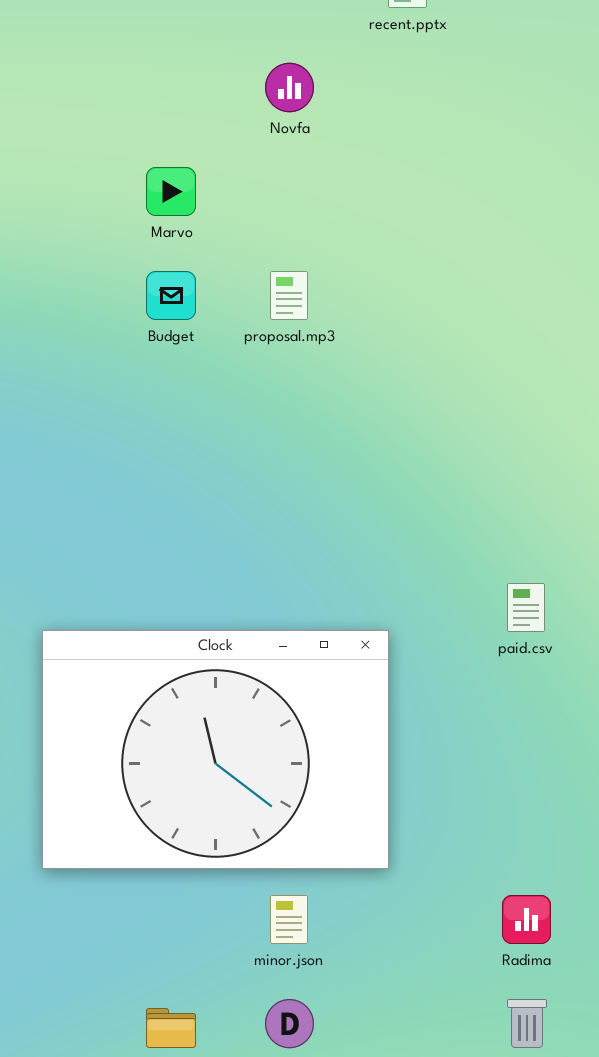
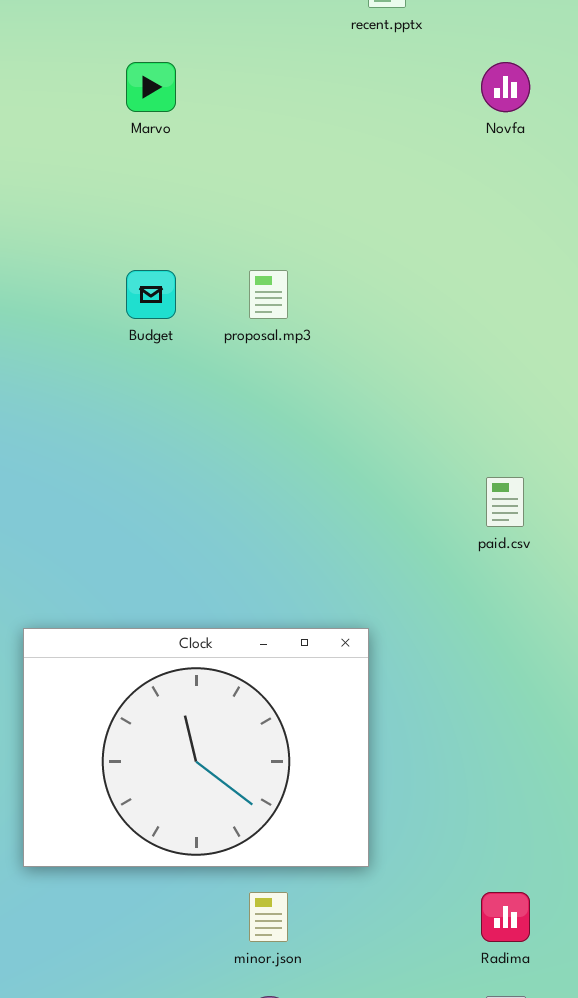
Novfa: [265,63,314,112] -> [481,62,530,112], moved
Marvo: [146,167,196,216] -> [126,62,176,112], moved
paid.csv: [507,583,545,632] -> [486,477,524,527], moved

